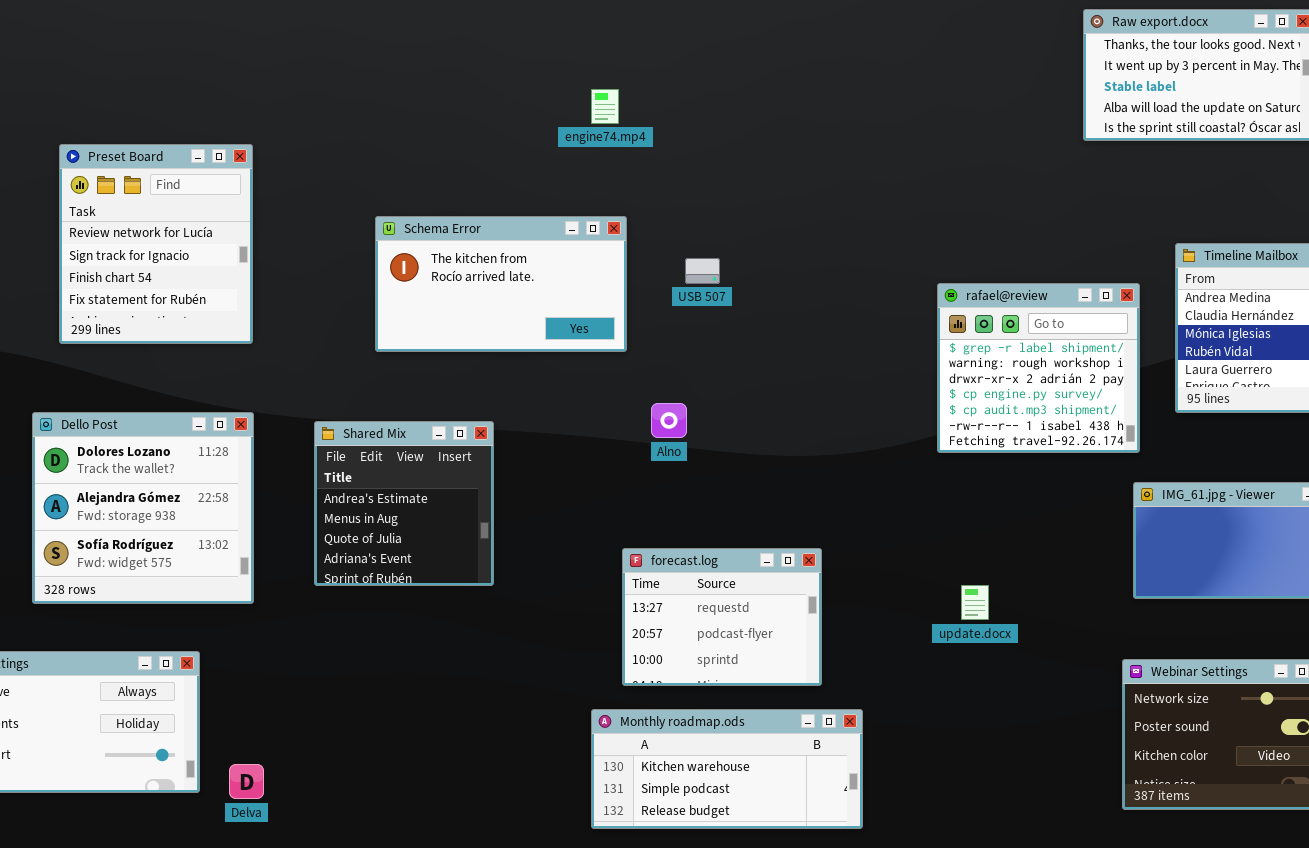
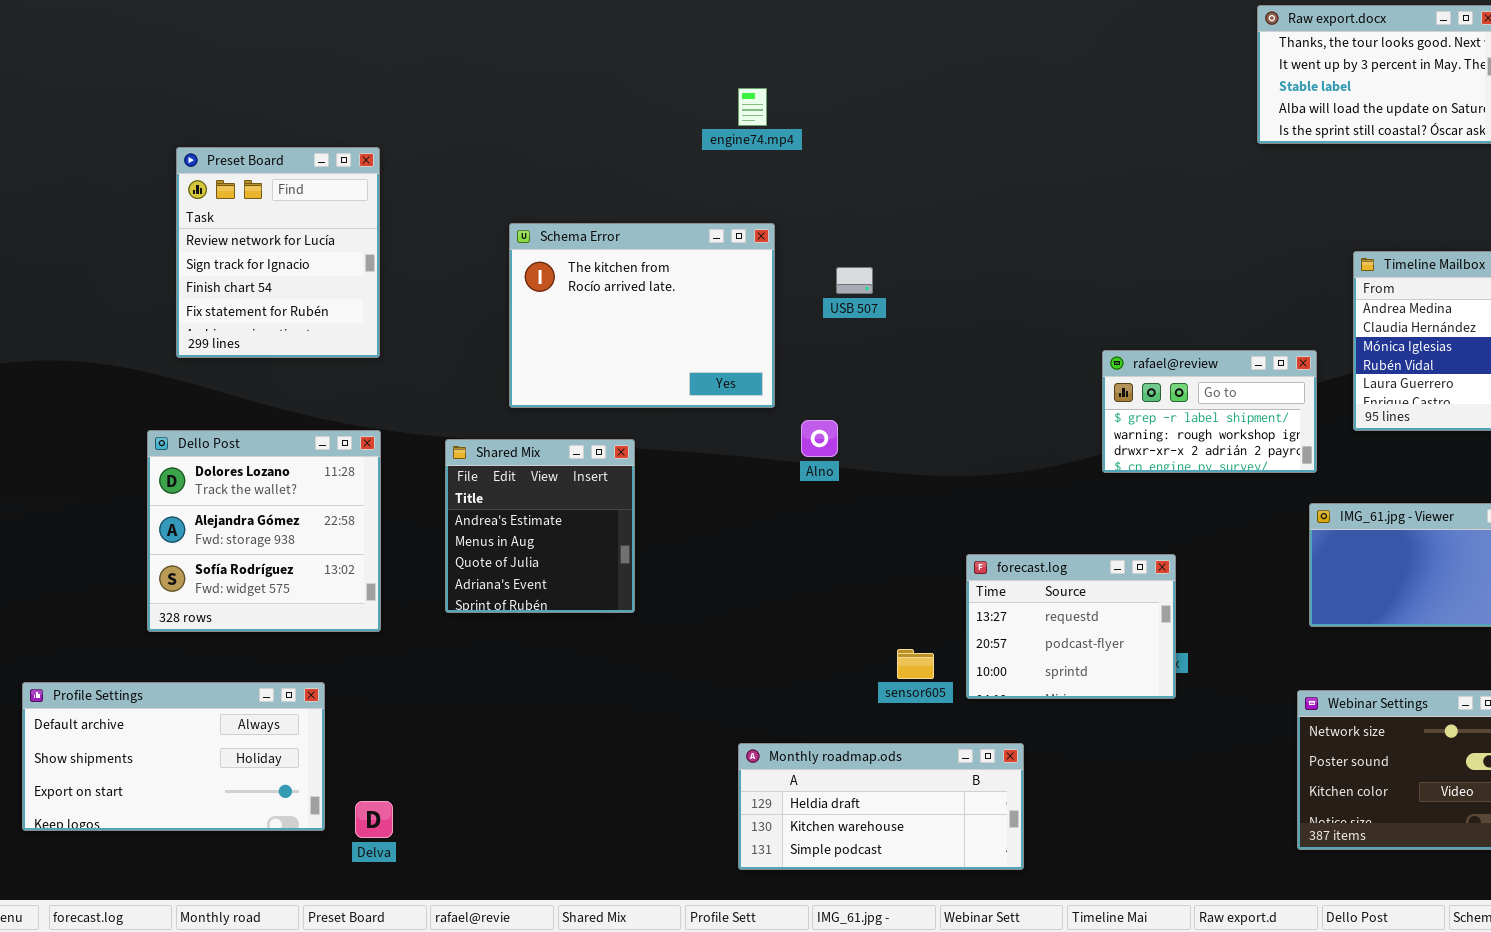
Schema Error: [375,216,627,352] -> [509,223,775,408], resized
rafael@review: [937,283,1140,453] -> [1102,350,1317,473], resized
forecast.log: [622,548,822,686] -> [966,554,1176,699], moved
Monthly roadmap.ods: [591,709,863,829] -> [738,743,1024,870], scrolled up 1 row

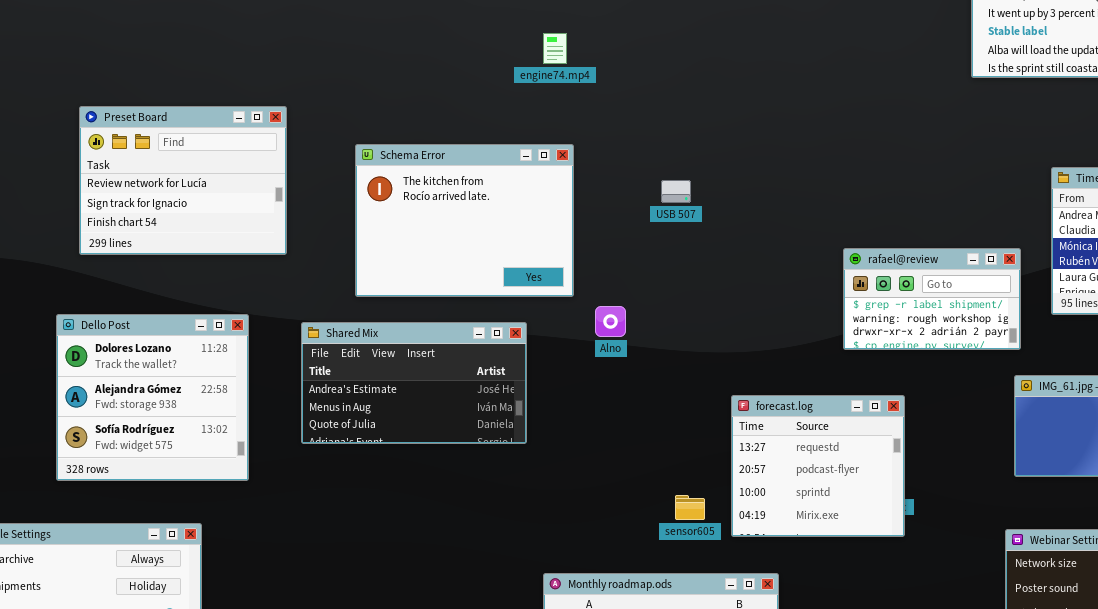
Preset Board: [176,147,380,358] -> [79,106,287,255], resized
USB 507: [836,267,873,294] -> [661,180,691,203], moved
Shared Mix: [445,439,635,613] -> [301,322,527,444], resized
forecast.log: [966,554,1176,699] -> [731,395,905,537], resized

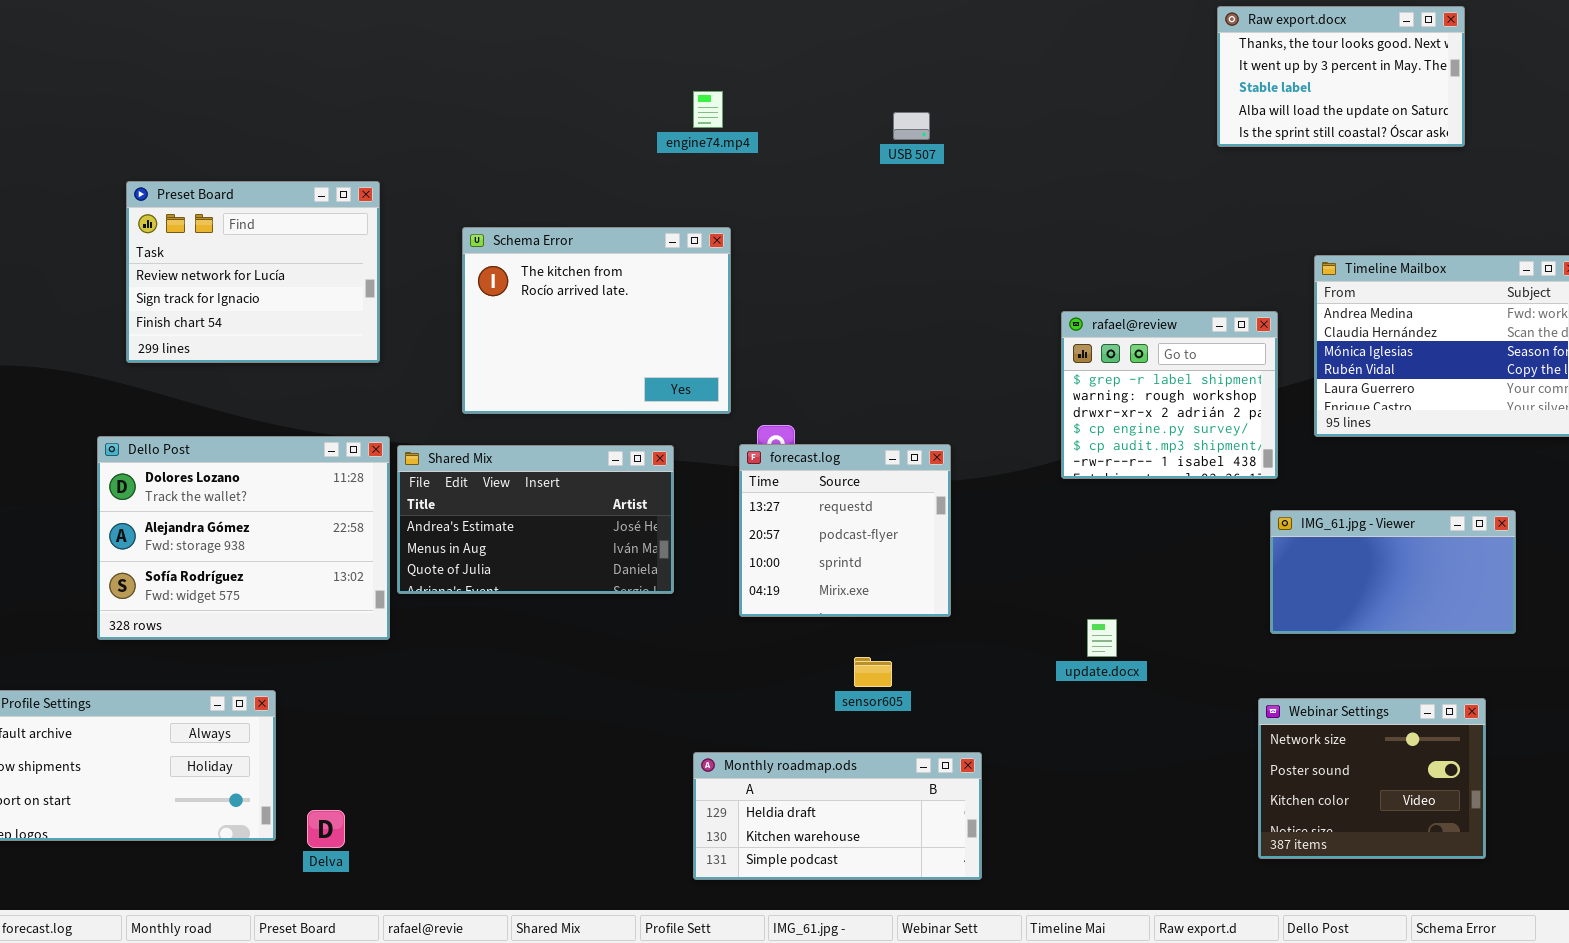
USB 507: [661,180,691,203] -> [893,112,930,140], moved
rafael@review: [843,248,1021,350] -> [1061,311,1278,479], resized
Dello Post: [56,314,249,481] -> [97,436,390,640], resized
forecast.log: [731,395,905,537] -> [739,444,951,617], moved

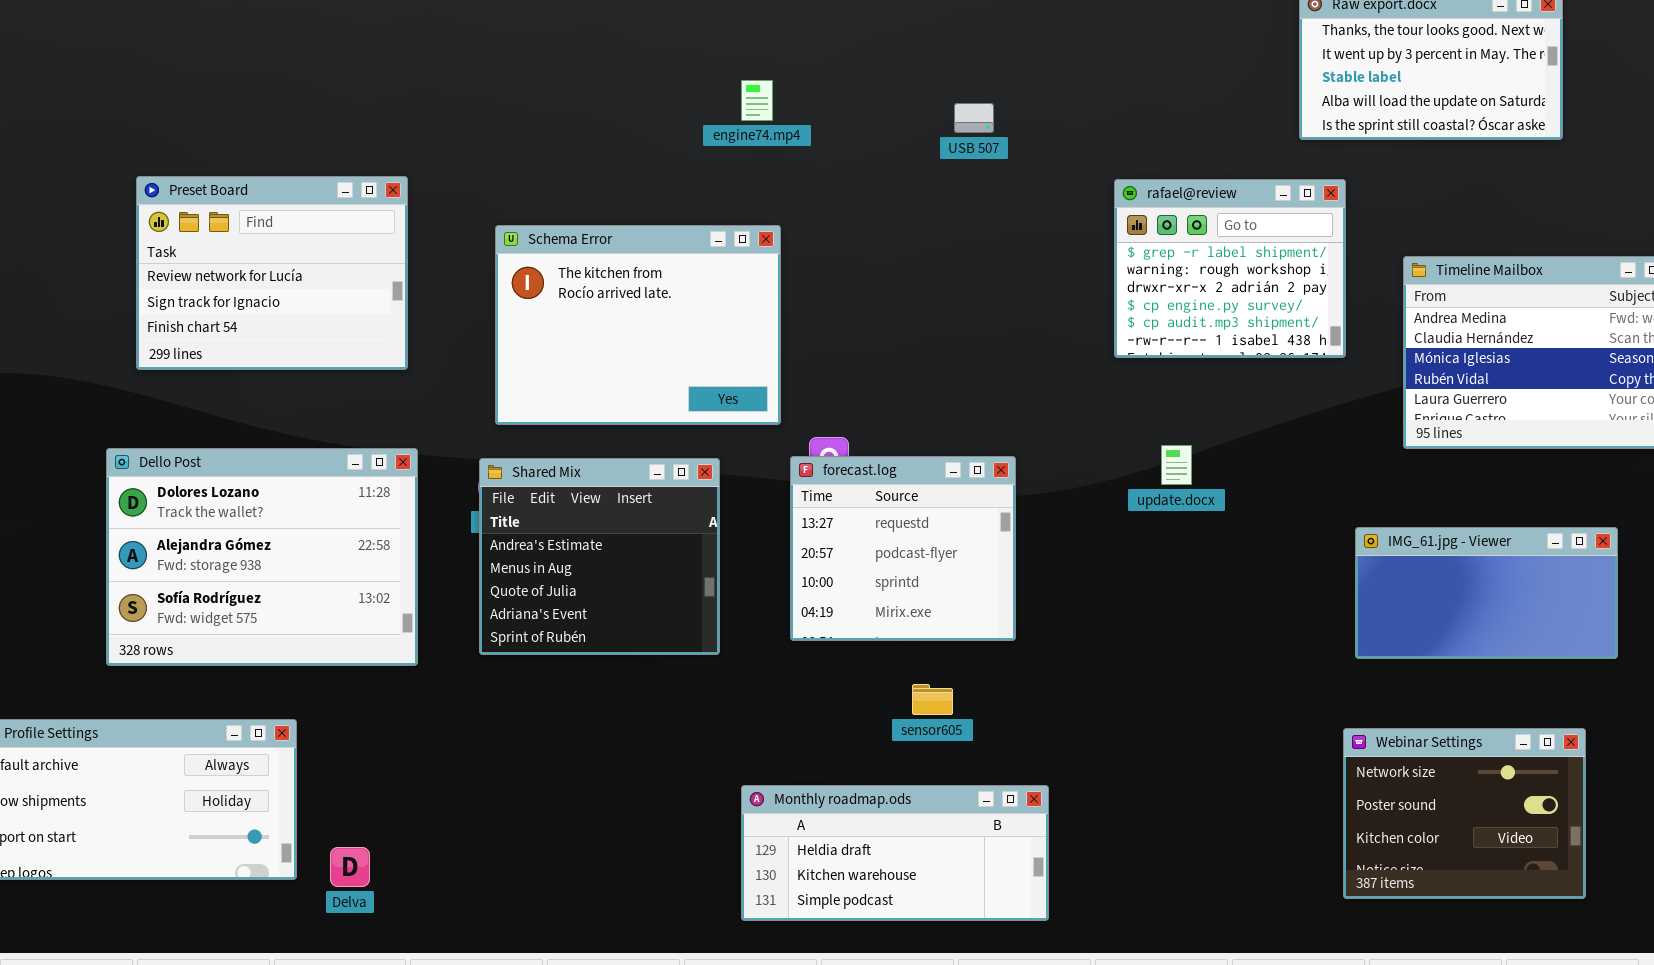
rafael@review: [1061,311,1278,479] -> [1114,179,1346,358], moved
Shared Mix: [397,445,674,594] -> [479,458,720,655], resized
update.docx: [1087,619,1117,657] -> [1161,445,1192,485], moved

